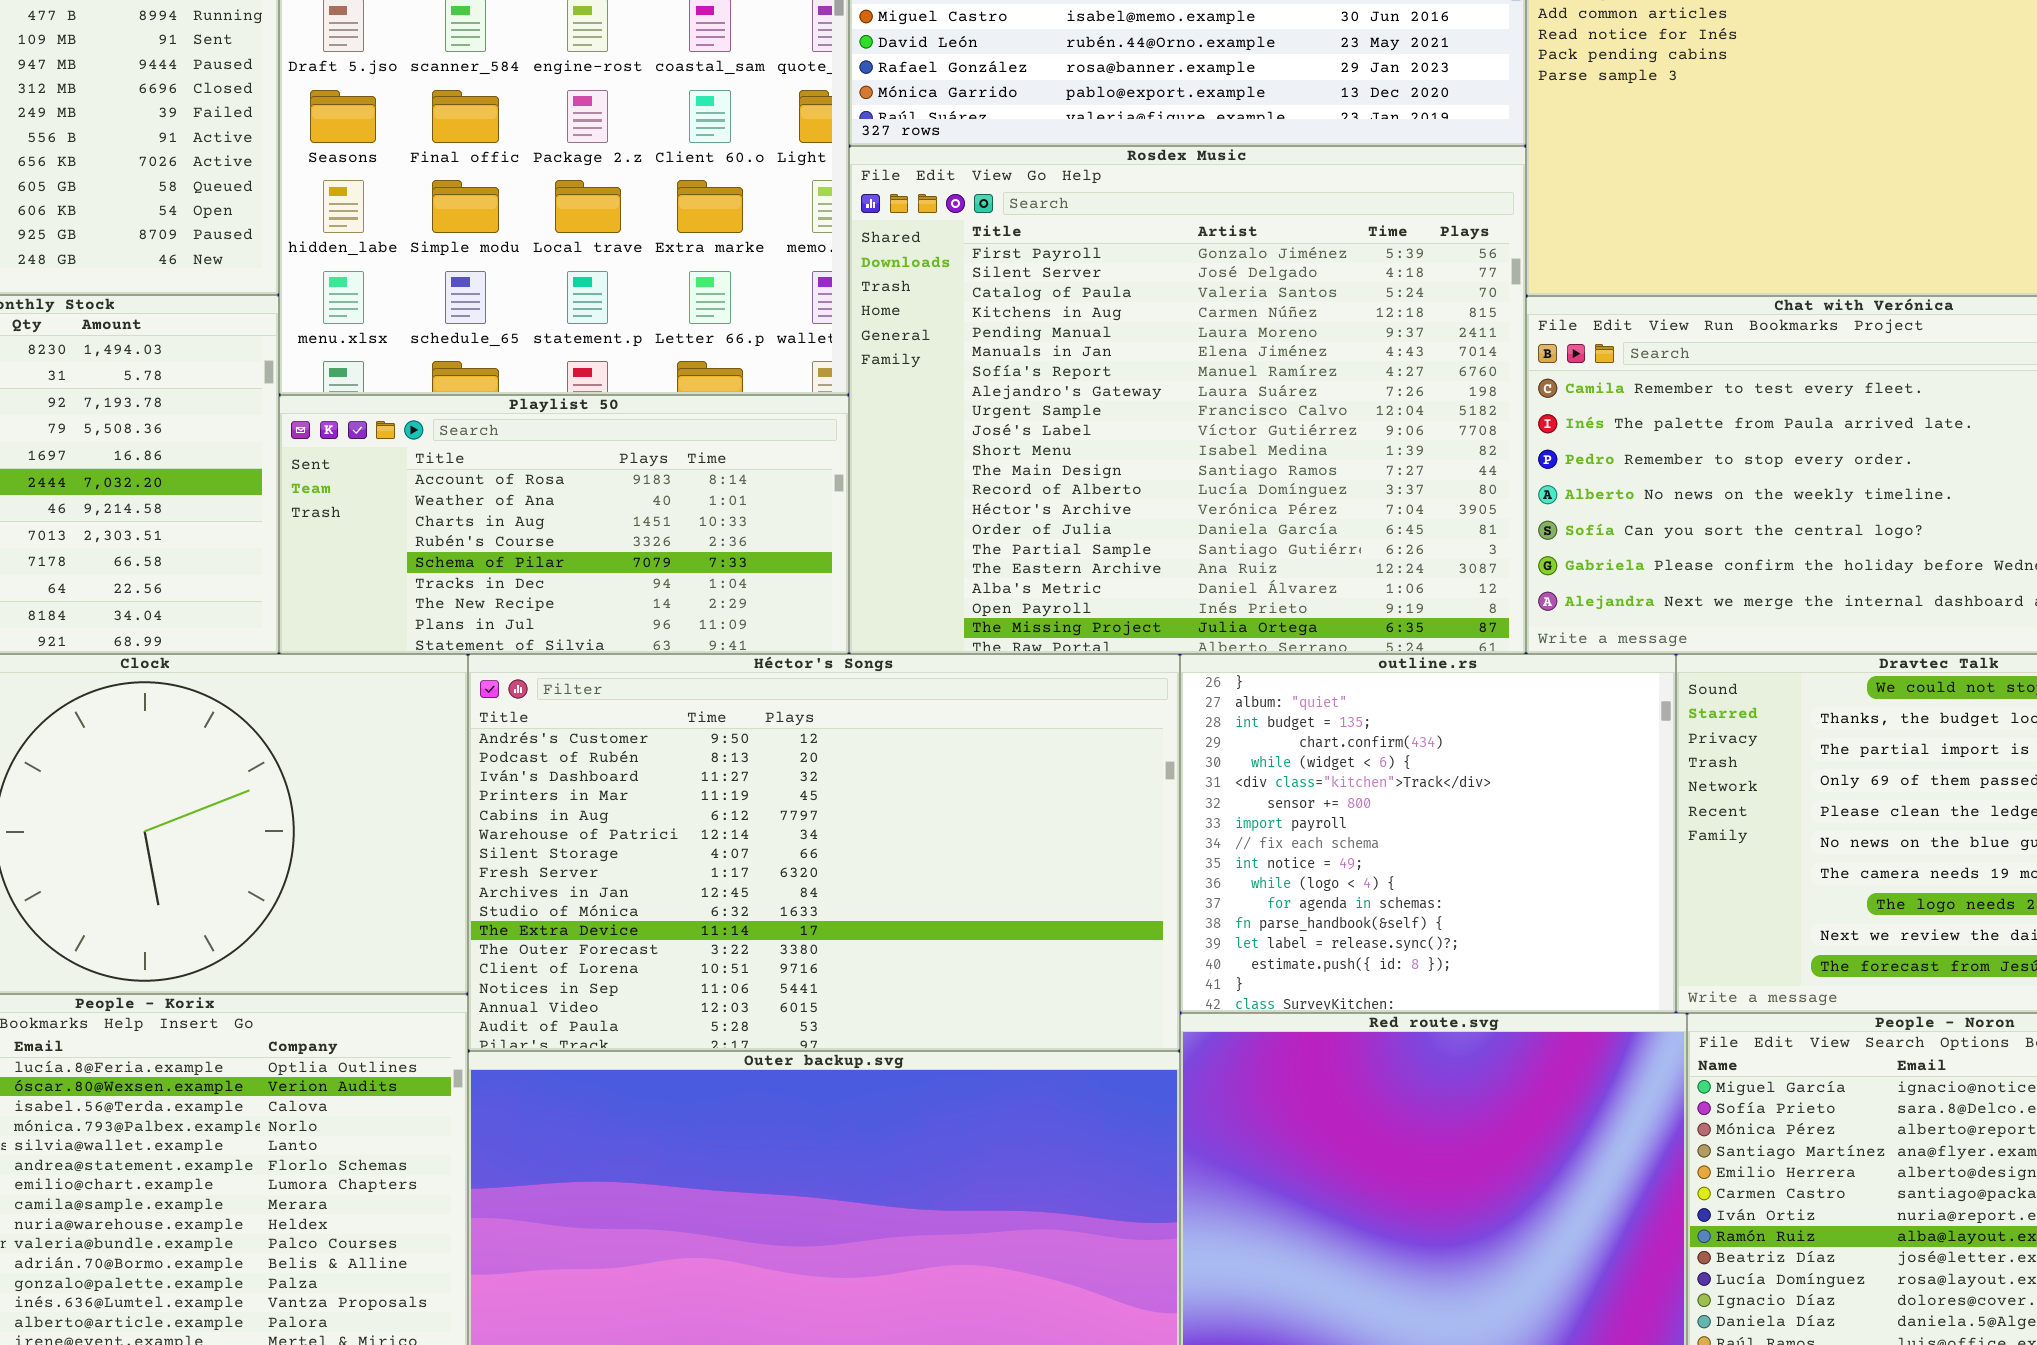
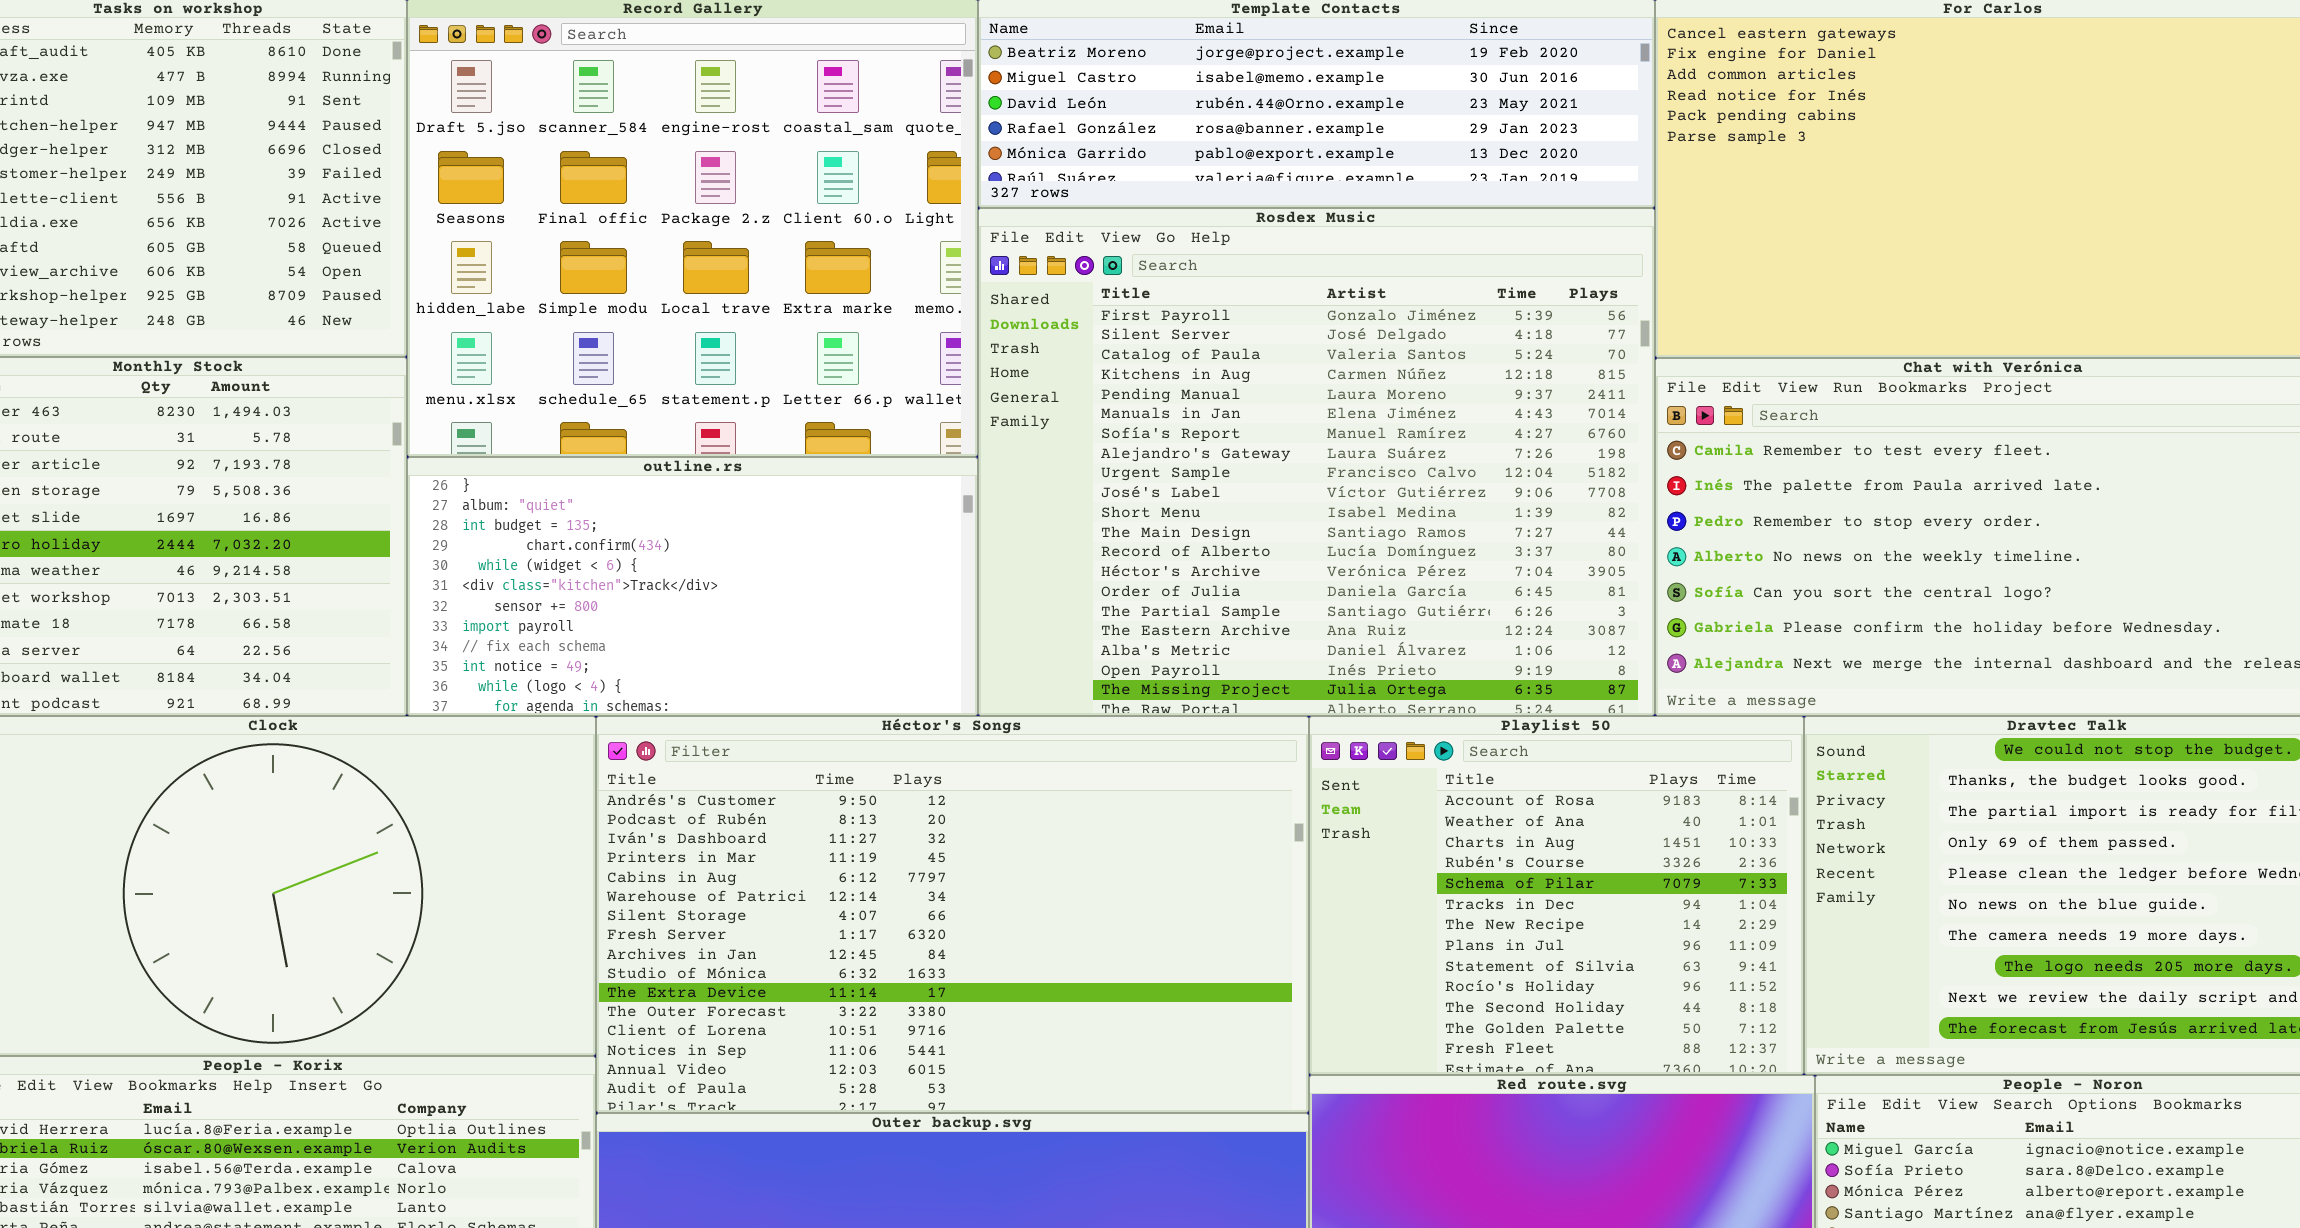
Playlist 50: [279,395,849,654] -> [1309,716,1804,1075], moved, resized
outline.rs: [1180,654,1676,1013] -> [407,457,978,716], moved, resized

